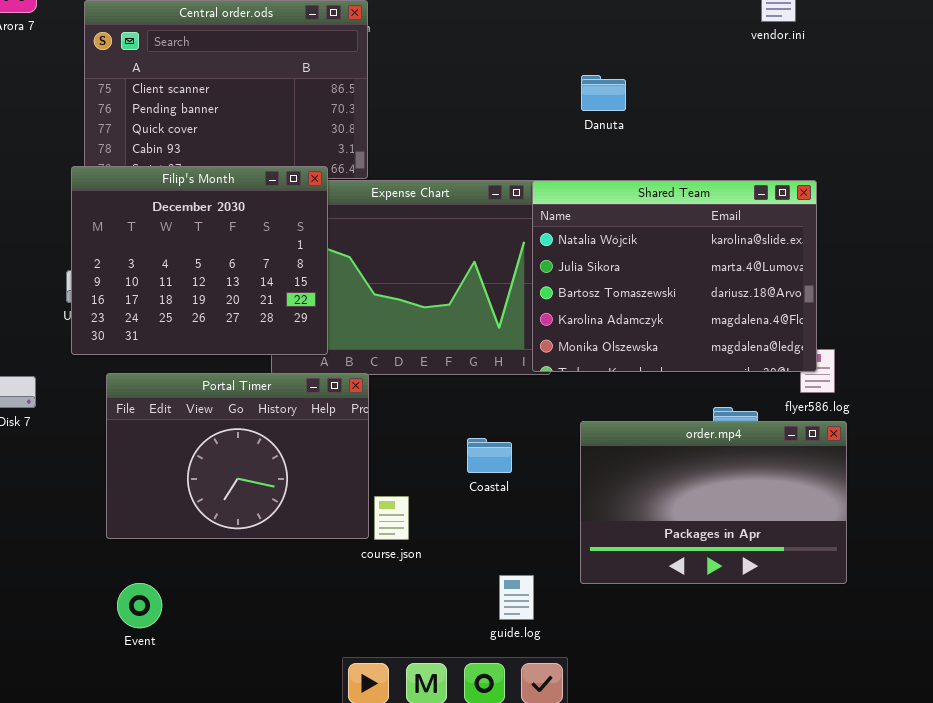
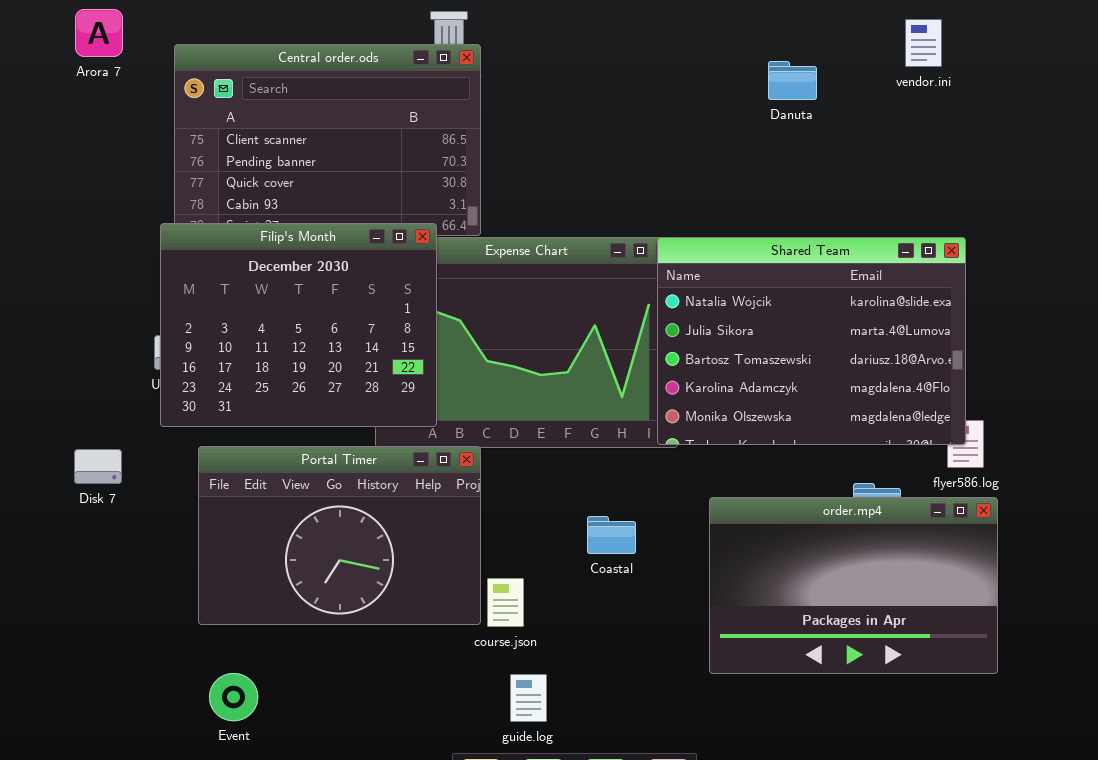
Danuta: [581,75,626,111] -> [768,61,817,100], moved
guide.log: [499,575,534,620] -> [510,674,547,722], moved

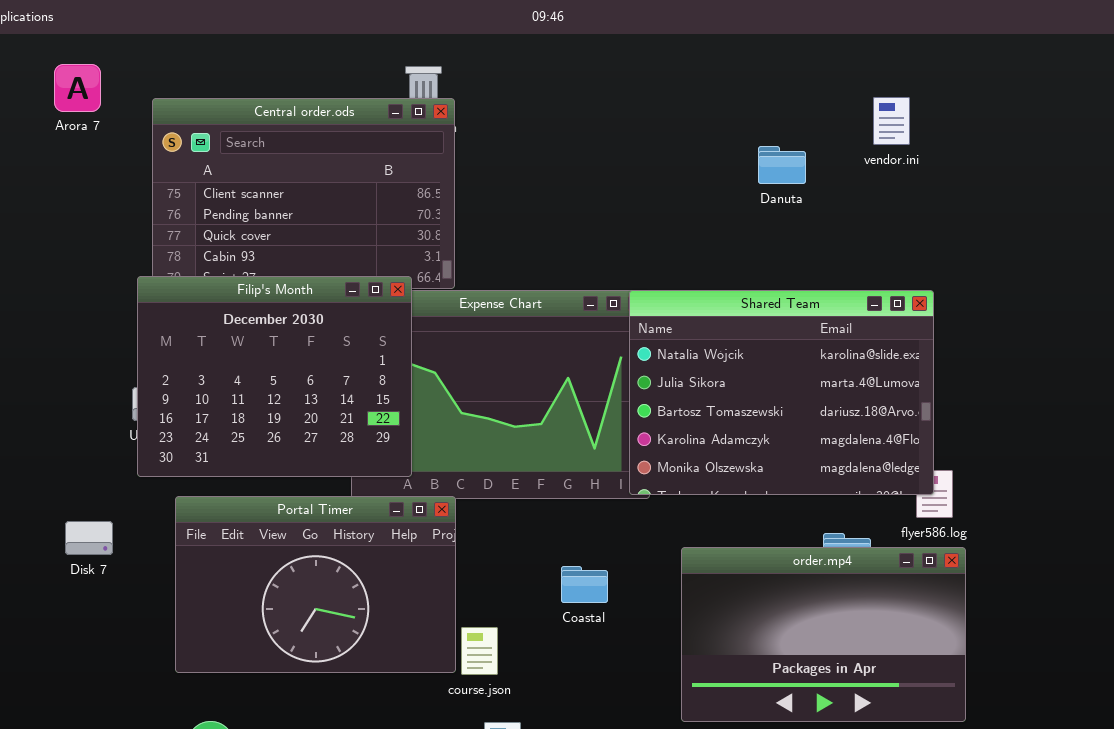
vendor.ini: [905,19,942,67] -> [873,97,910,145], moved
Danuta: [768,61,817,100] -> [758,146,806,184], moved
Disk 7: [74,449,122,484] -> [65,521,113,555], moved

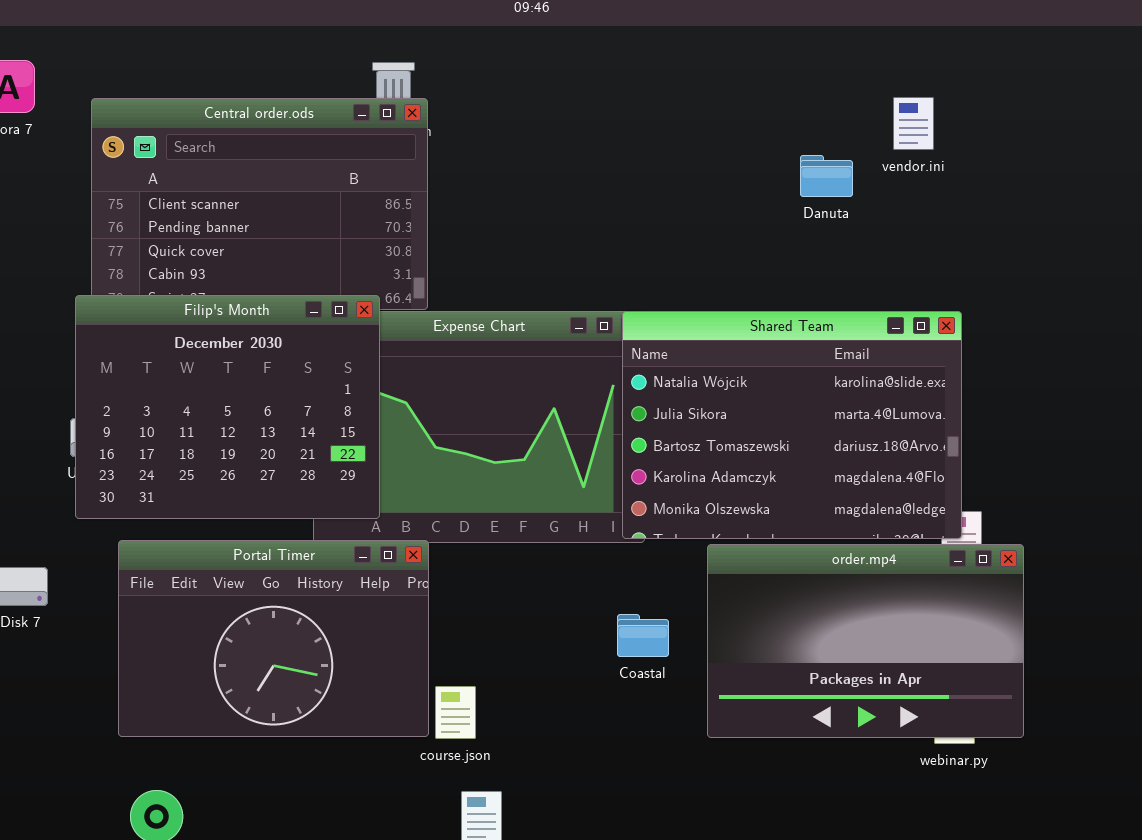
Danuta: [758,146,806,184] -> [800,155,853,197], moved
order.mp4: [681,547,966,722] -> [707,544,1024,738], moved
Coastal: [561,566,608,603] -> [617,614,669,657], moved

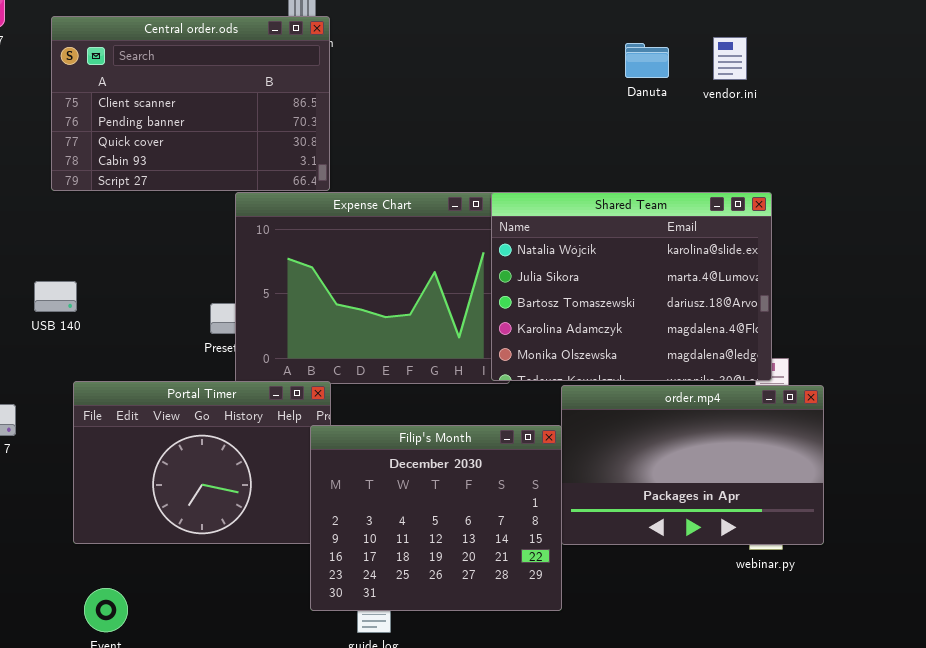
vendor.ini: [893,97,934,150] -> [713,37,747,80], moved
Danuta: [800,155,853,197] -> [625,43,669,78], moved
Filip's Month: [75,295,380,519] -> [310,425,562,611], moved

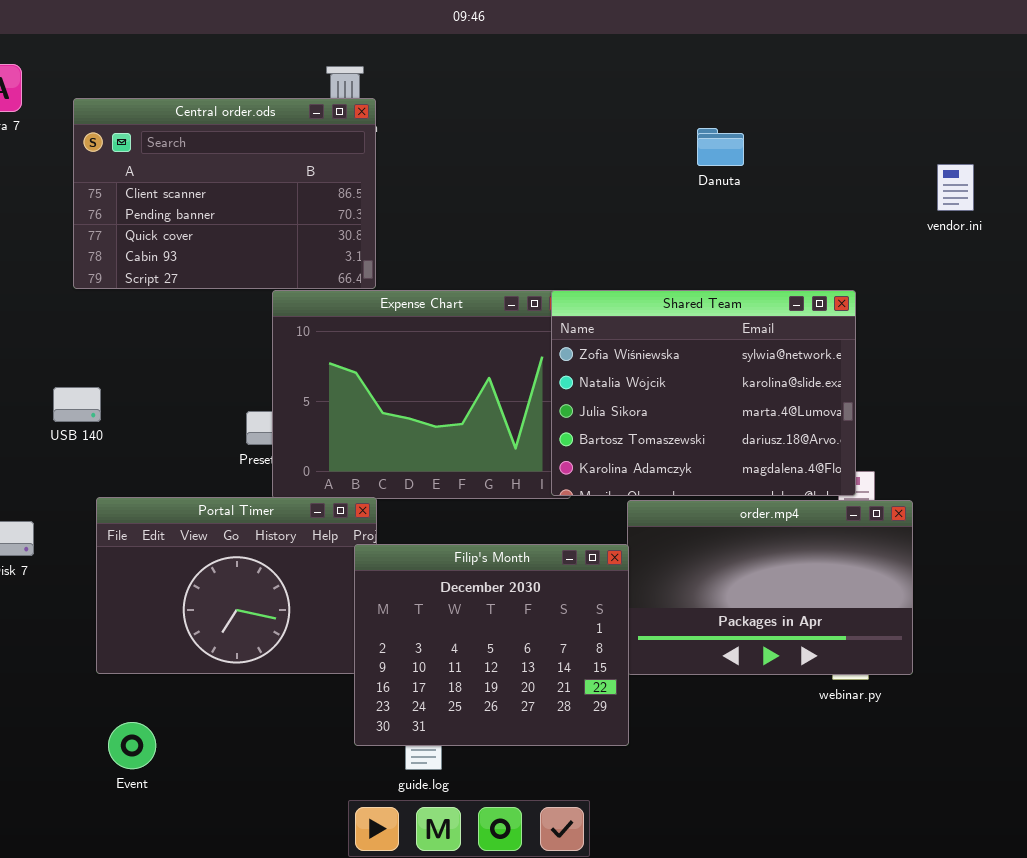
vendor.ini: [713,37,747,80] -> [937,164,974,211], moved
Shared Team: [491,192,772,381] -> [551,290,856,496], scrolled up 1 row

